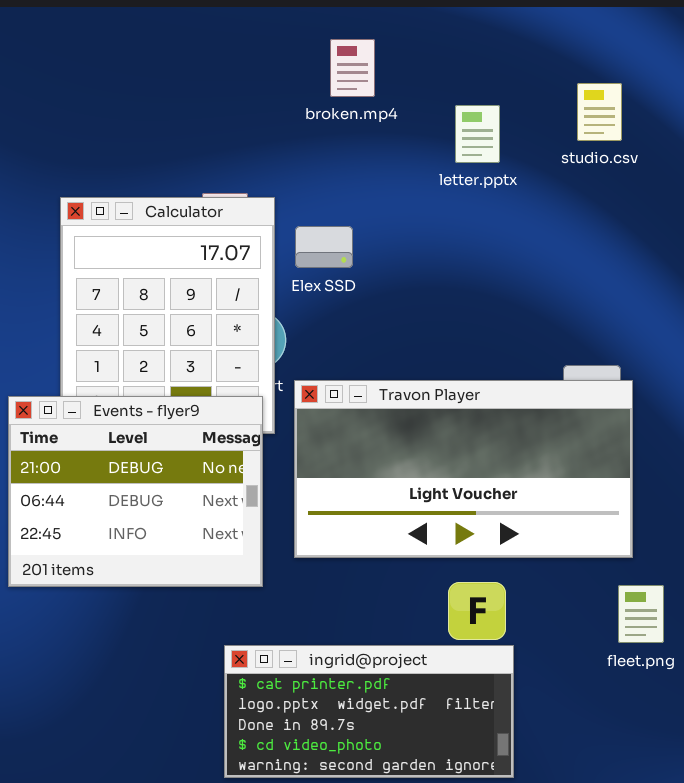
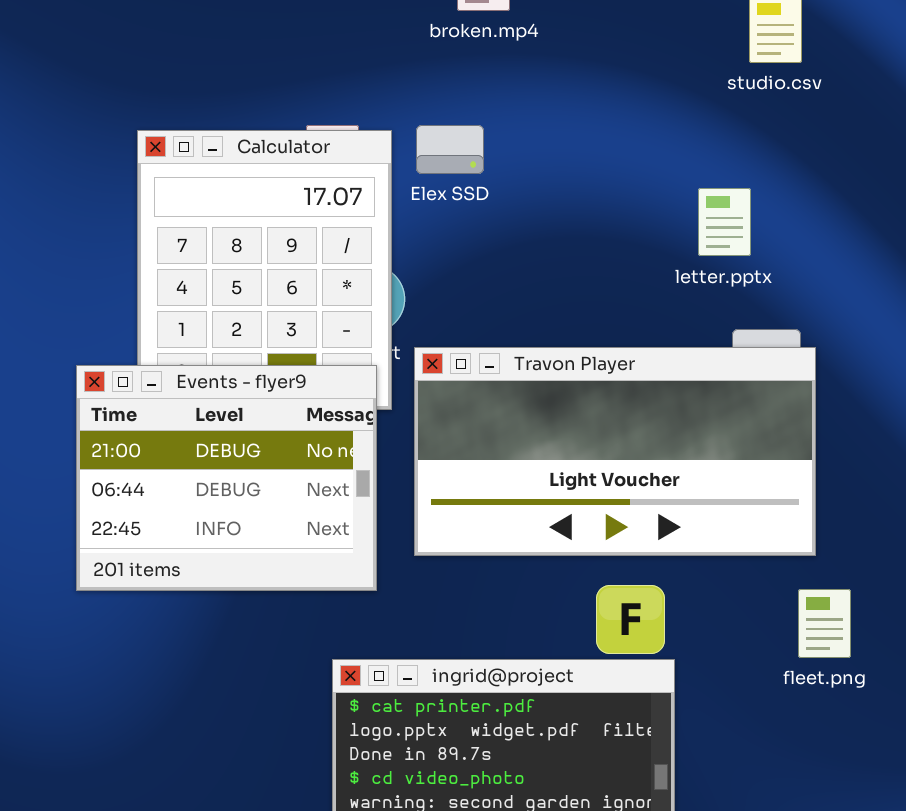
letter.pptx: [455,105,500,163] -> [698,188,751,256], moved
Elex SSD: [295,226,353,268] -> [416,125,484,174], moved

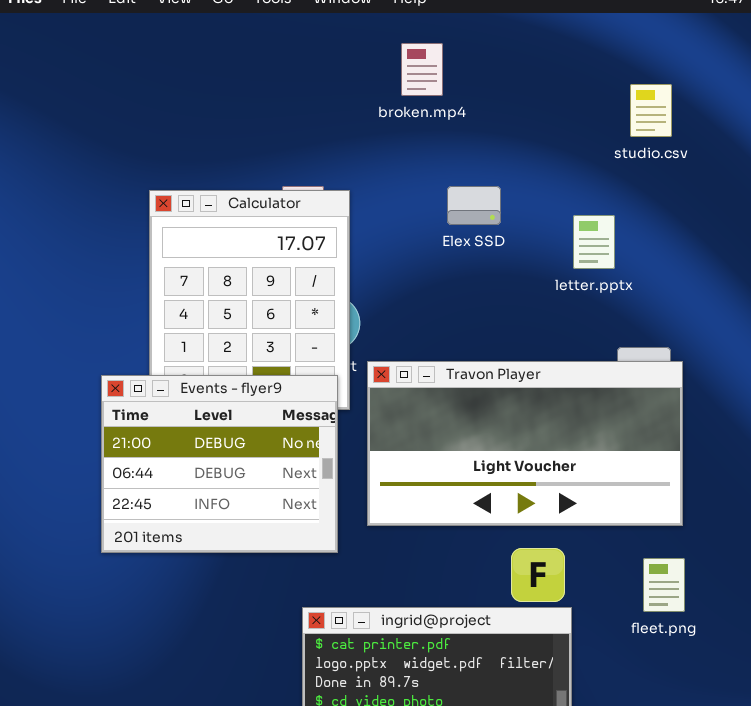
Elex SSD: [416,125,484,174] -> [447,186,501,225], moved
letter.pptx: [698,188,751,256] -> [573,215,615,269], moved
fleet.png: [798,589,851,658] -> [643,558,685,612], moved

